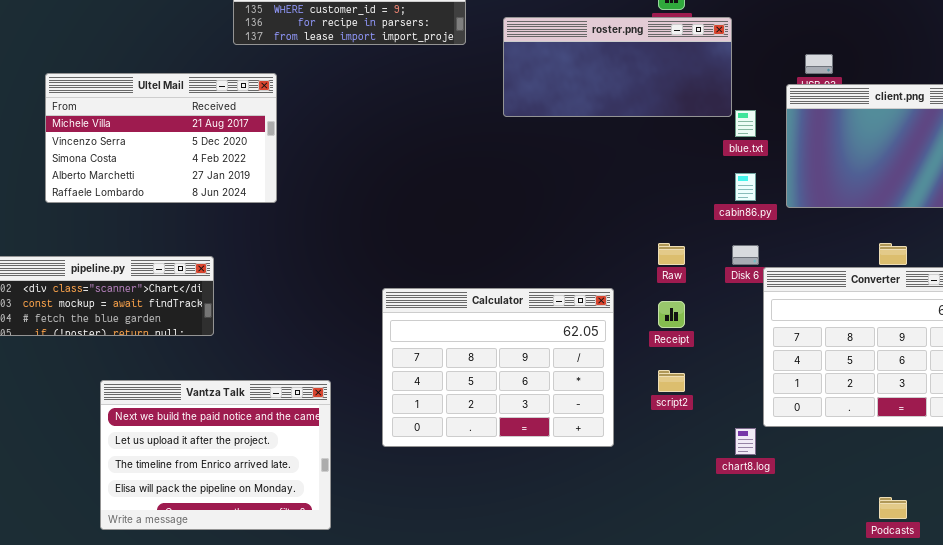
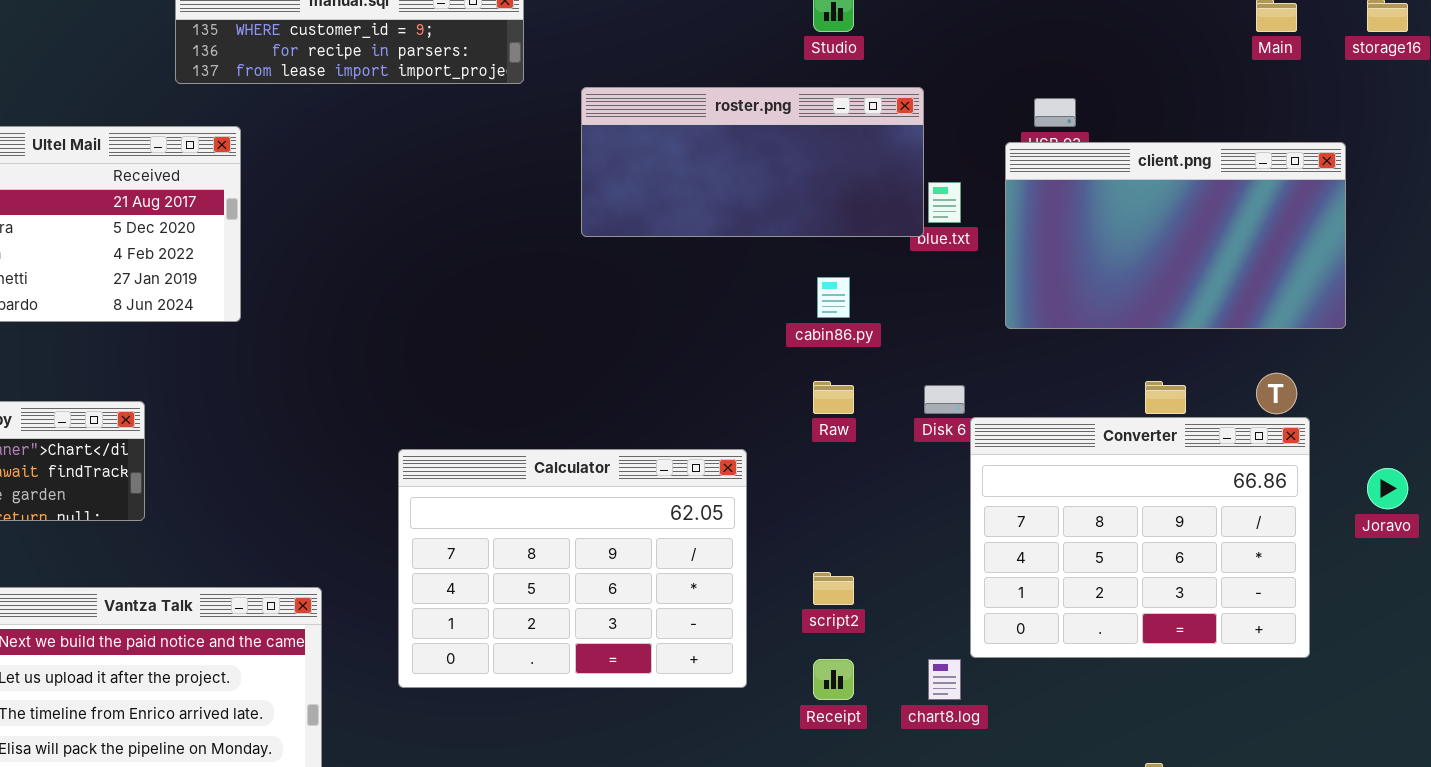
roster.png: [503,17,732,117] -> [581,87,924,237], moved
cabin86.py: [735,173,756,201] -> [817,277,850,318], moved
Receipt: [658,301,685,328] -> [813,659,854,700], moved

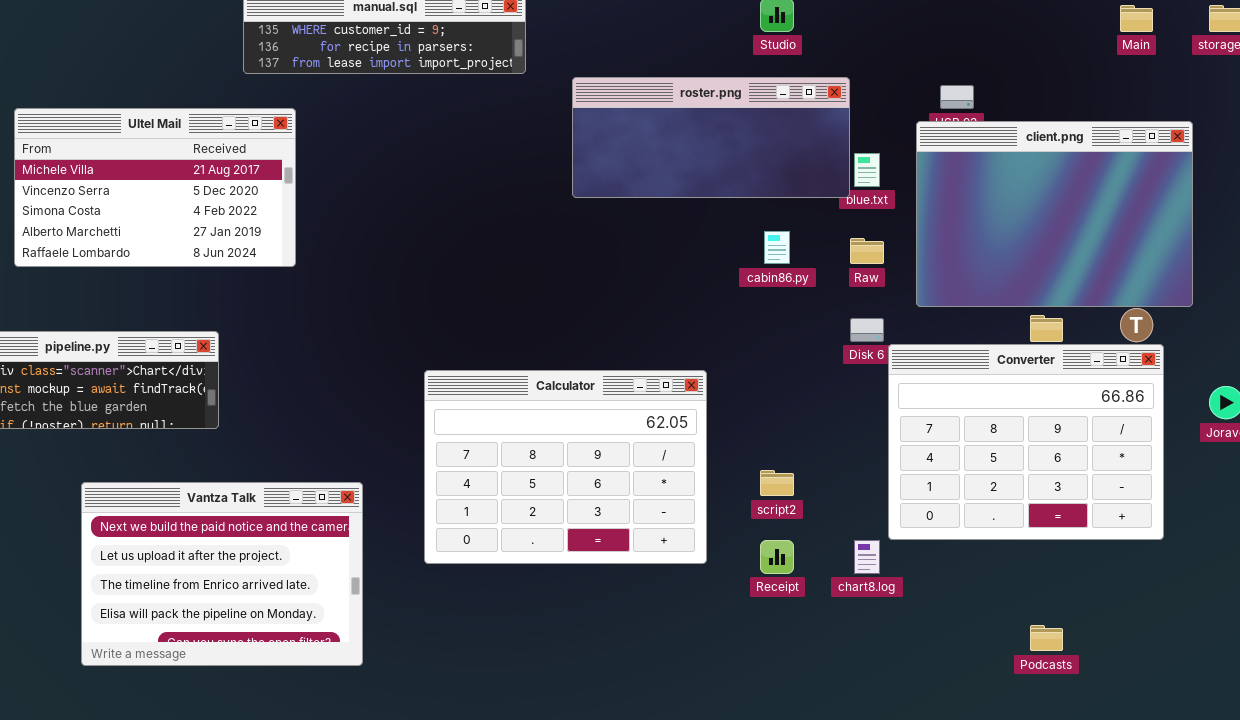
client.png: [1005,142,1346,329] -> [916,121,1193,307], resized
Raw: [813,381,854,414] -> [850,238,884,264], moved

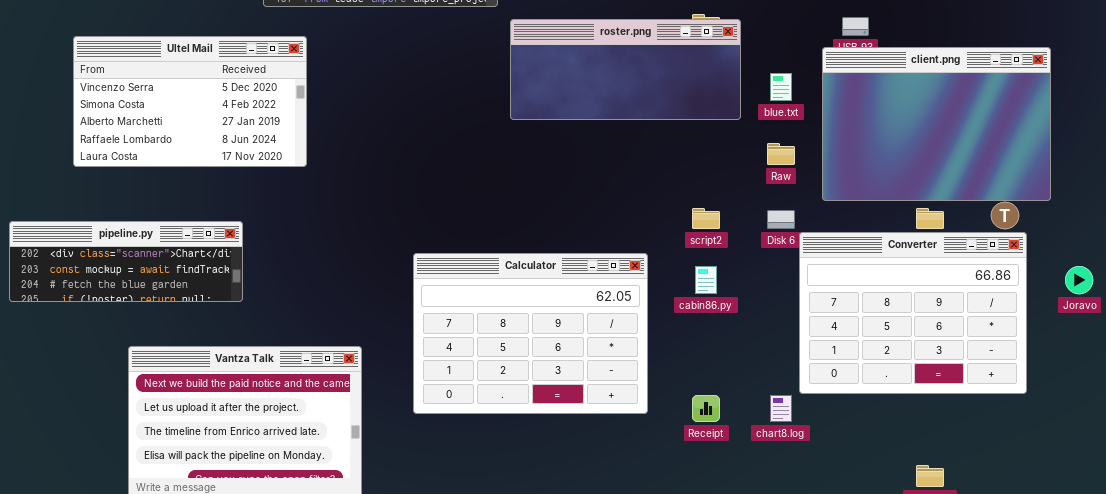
roster.png: [572,77,850,198] -> [510,19,741,120], moved
Ultel Mail: [14,108,296,267] -> [73,36,307,167], scrolled down 1 row
cabin86.py: [764,231,790,264] -> [695,266,717,294], moved
script2: [760,470,794,496] -> [692,208,720,229], moved

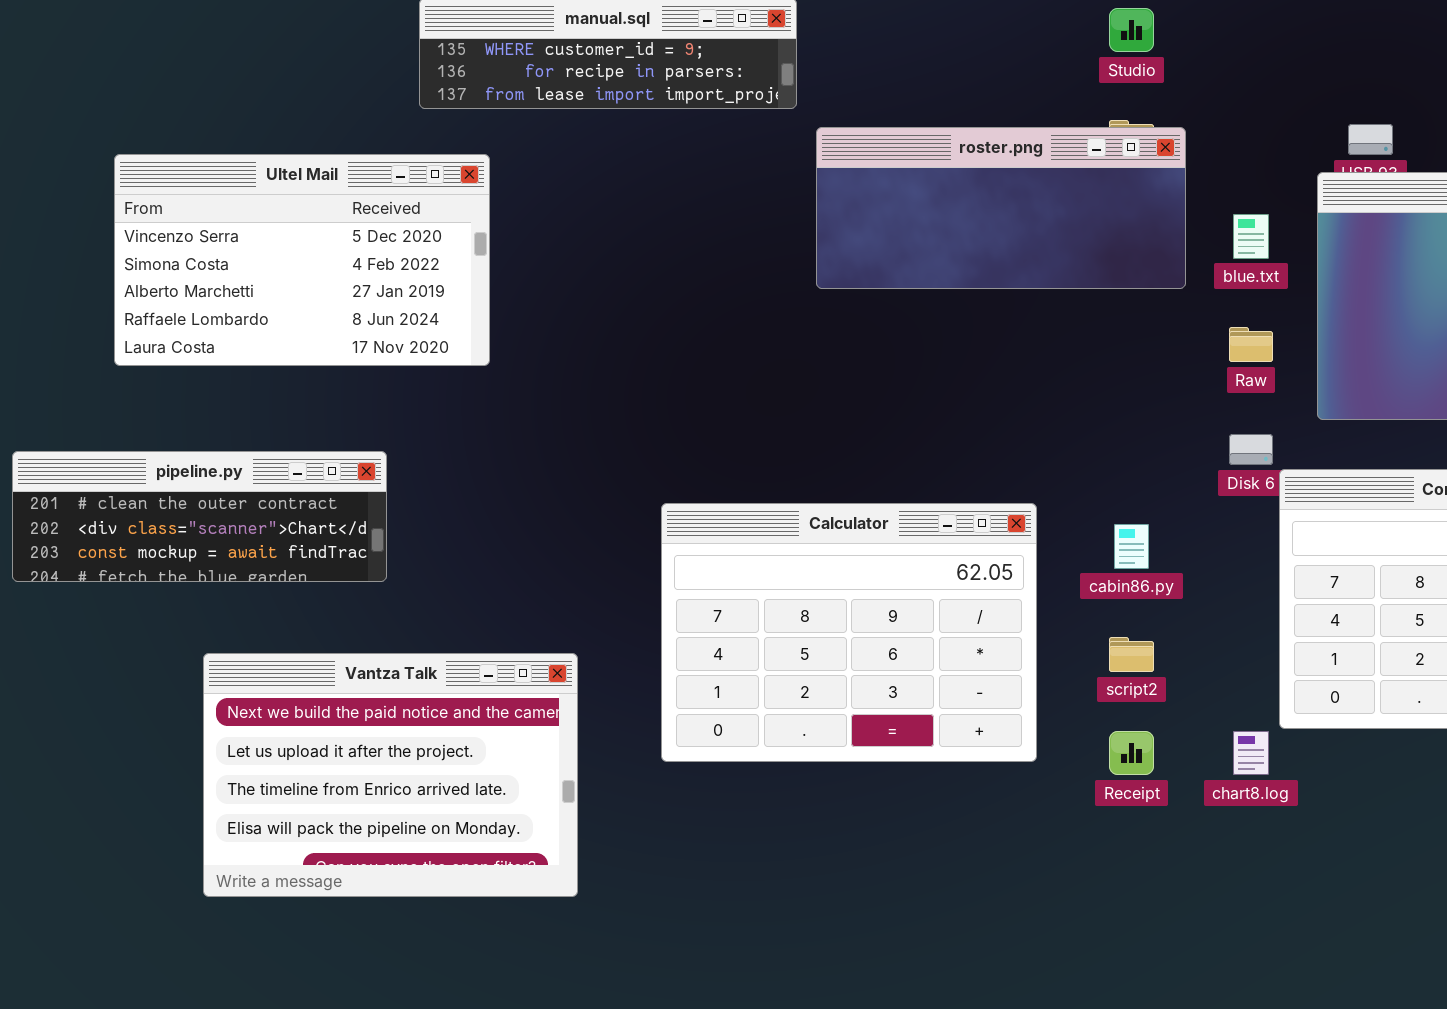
script2: [692,208,720,229] -> [1109,637,1154,672], moved
pipeline.py: [9,221,243,302] -> [12,451,387,582], scrolled up 1 row

